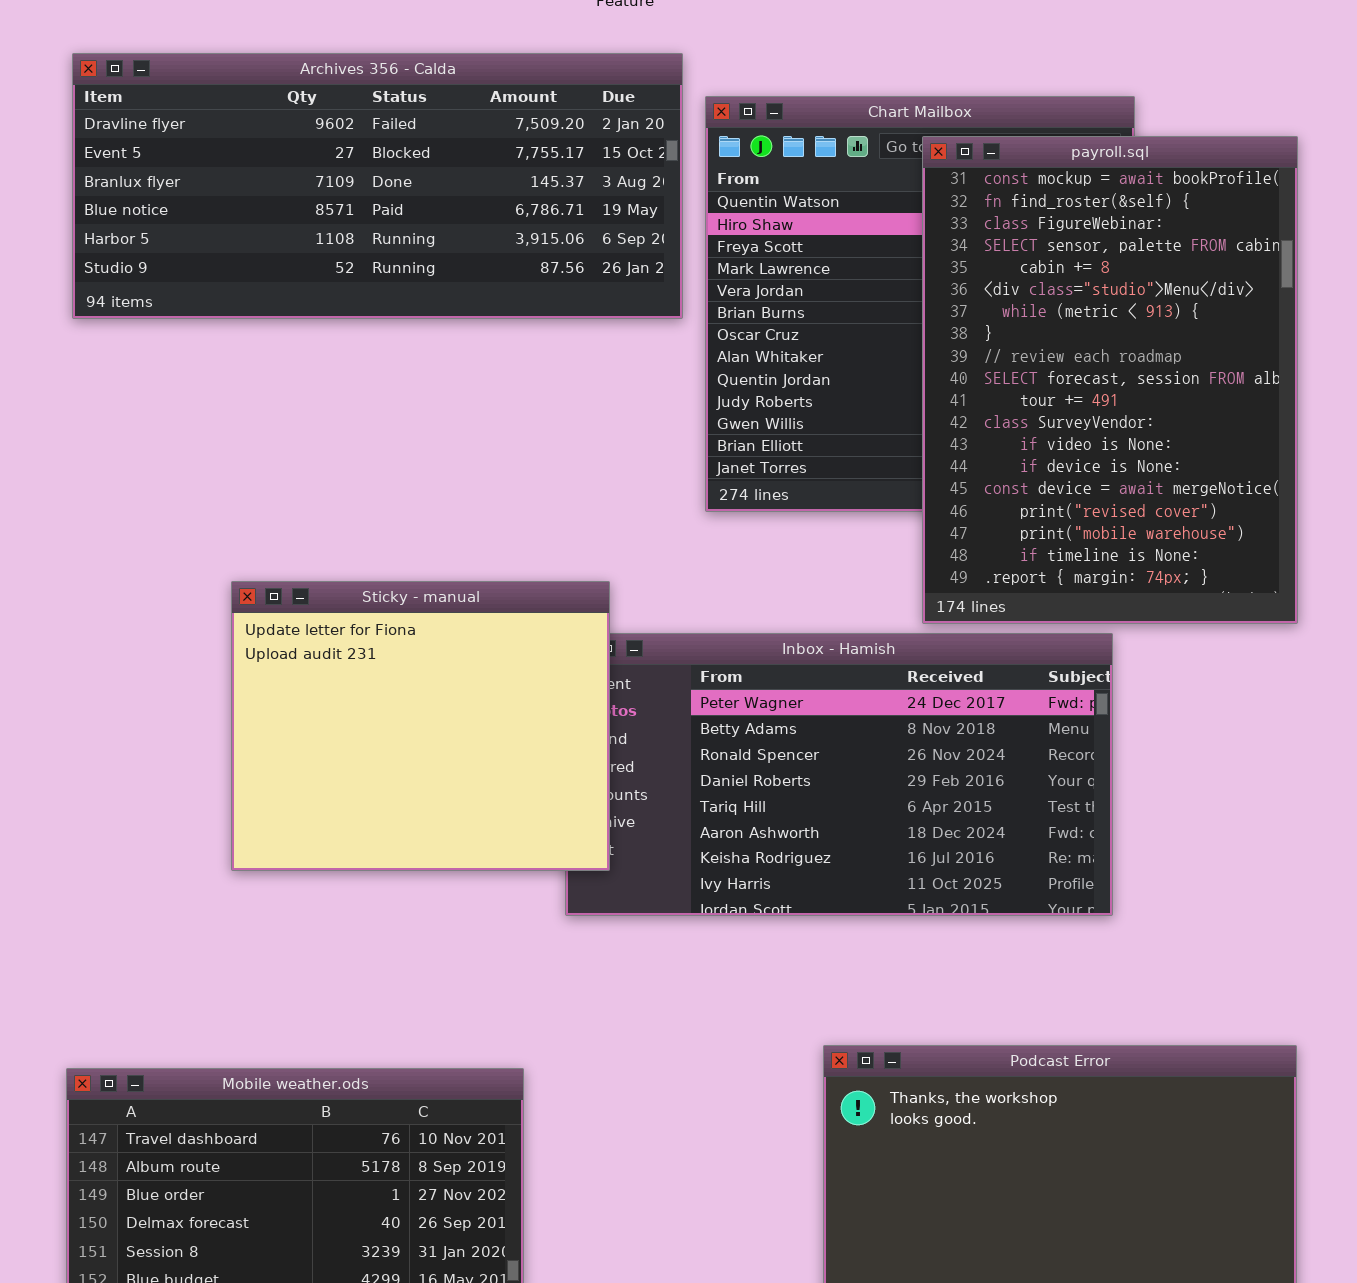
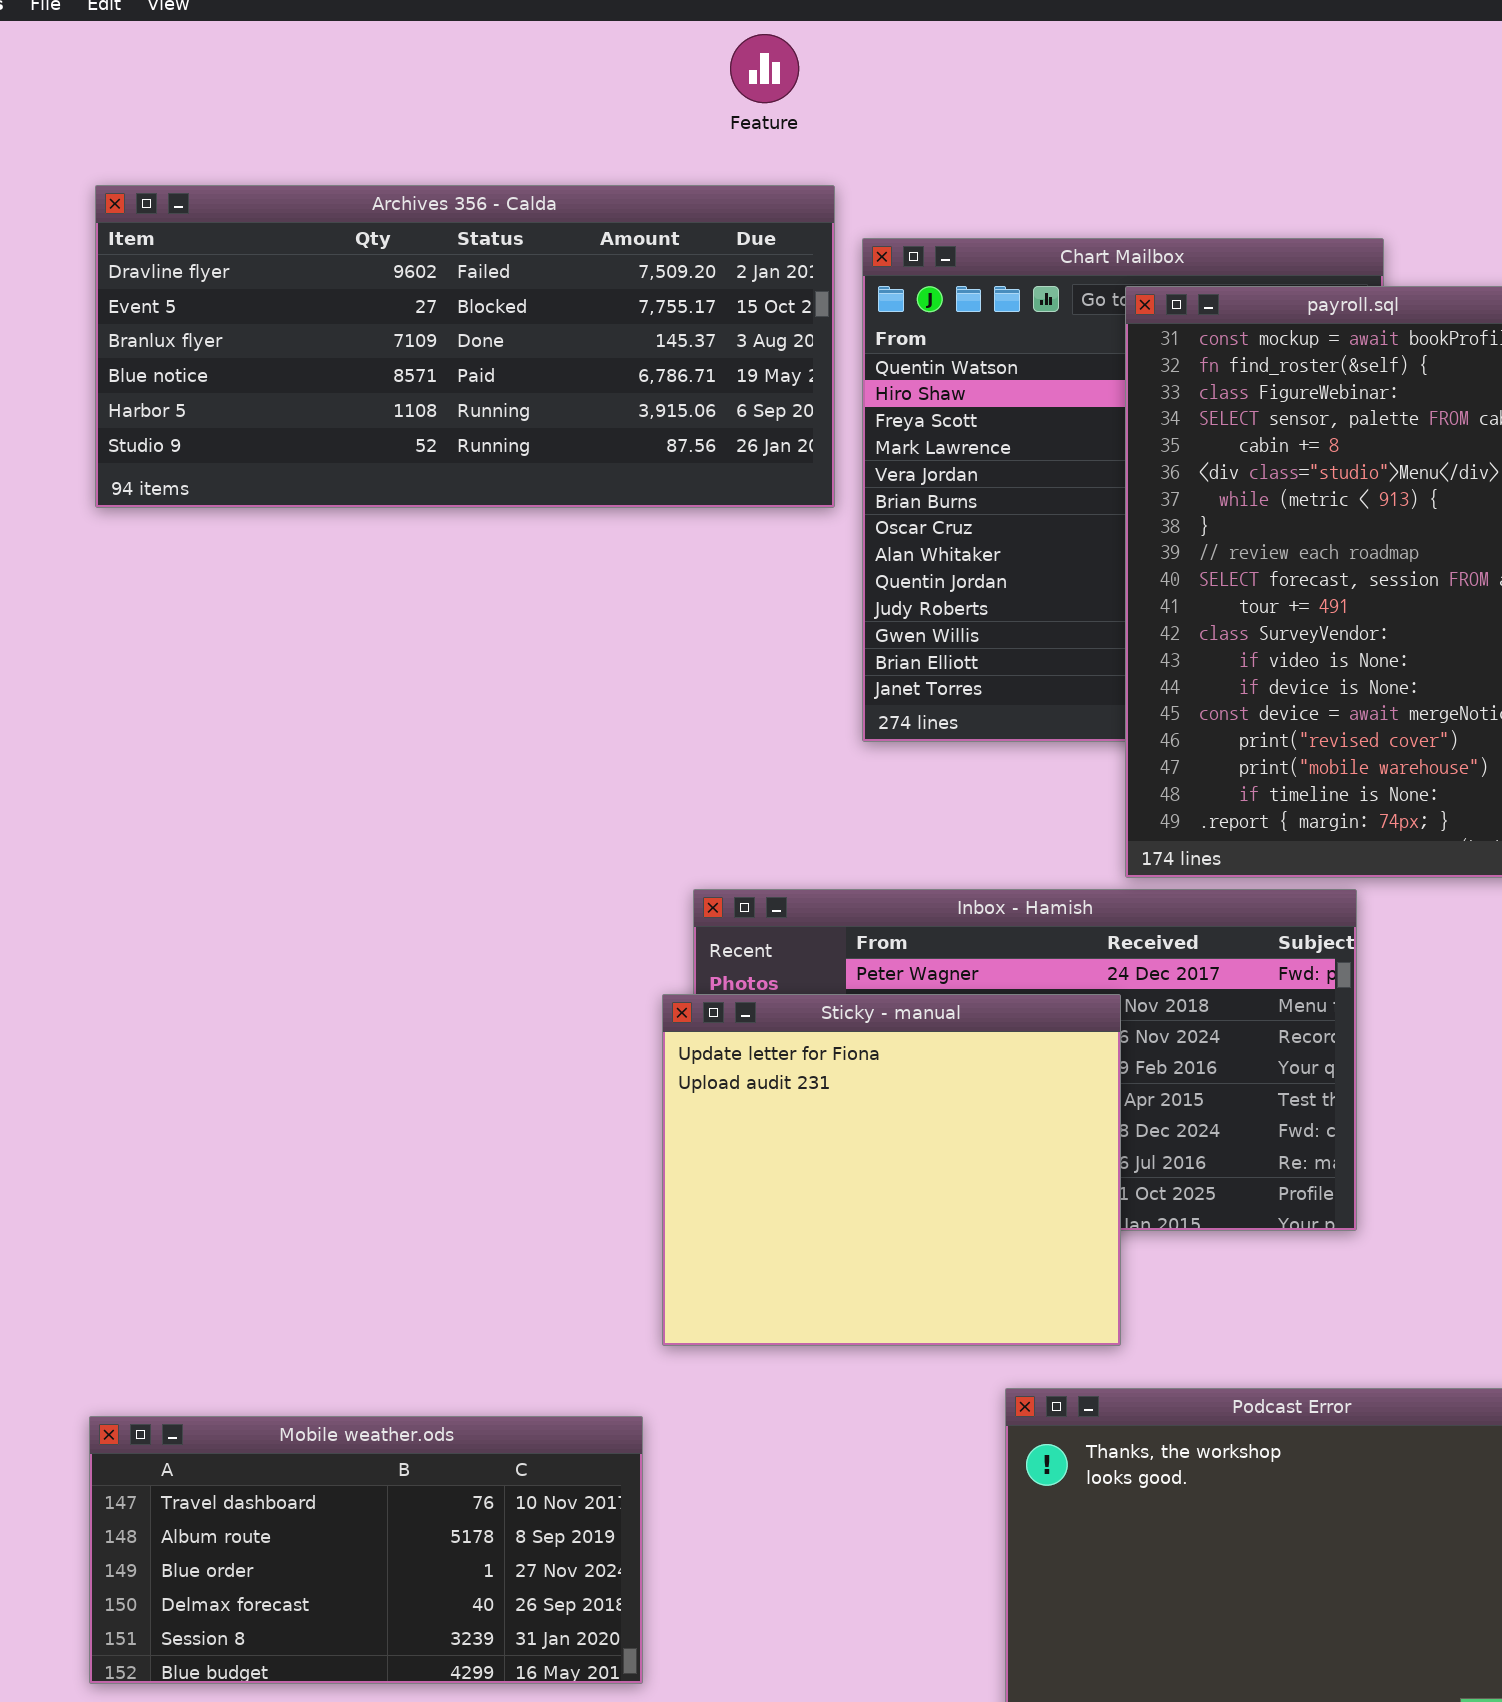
Sticky - manual: [231,581,610,871] -> [662,994,1121,1346], moved

